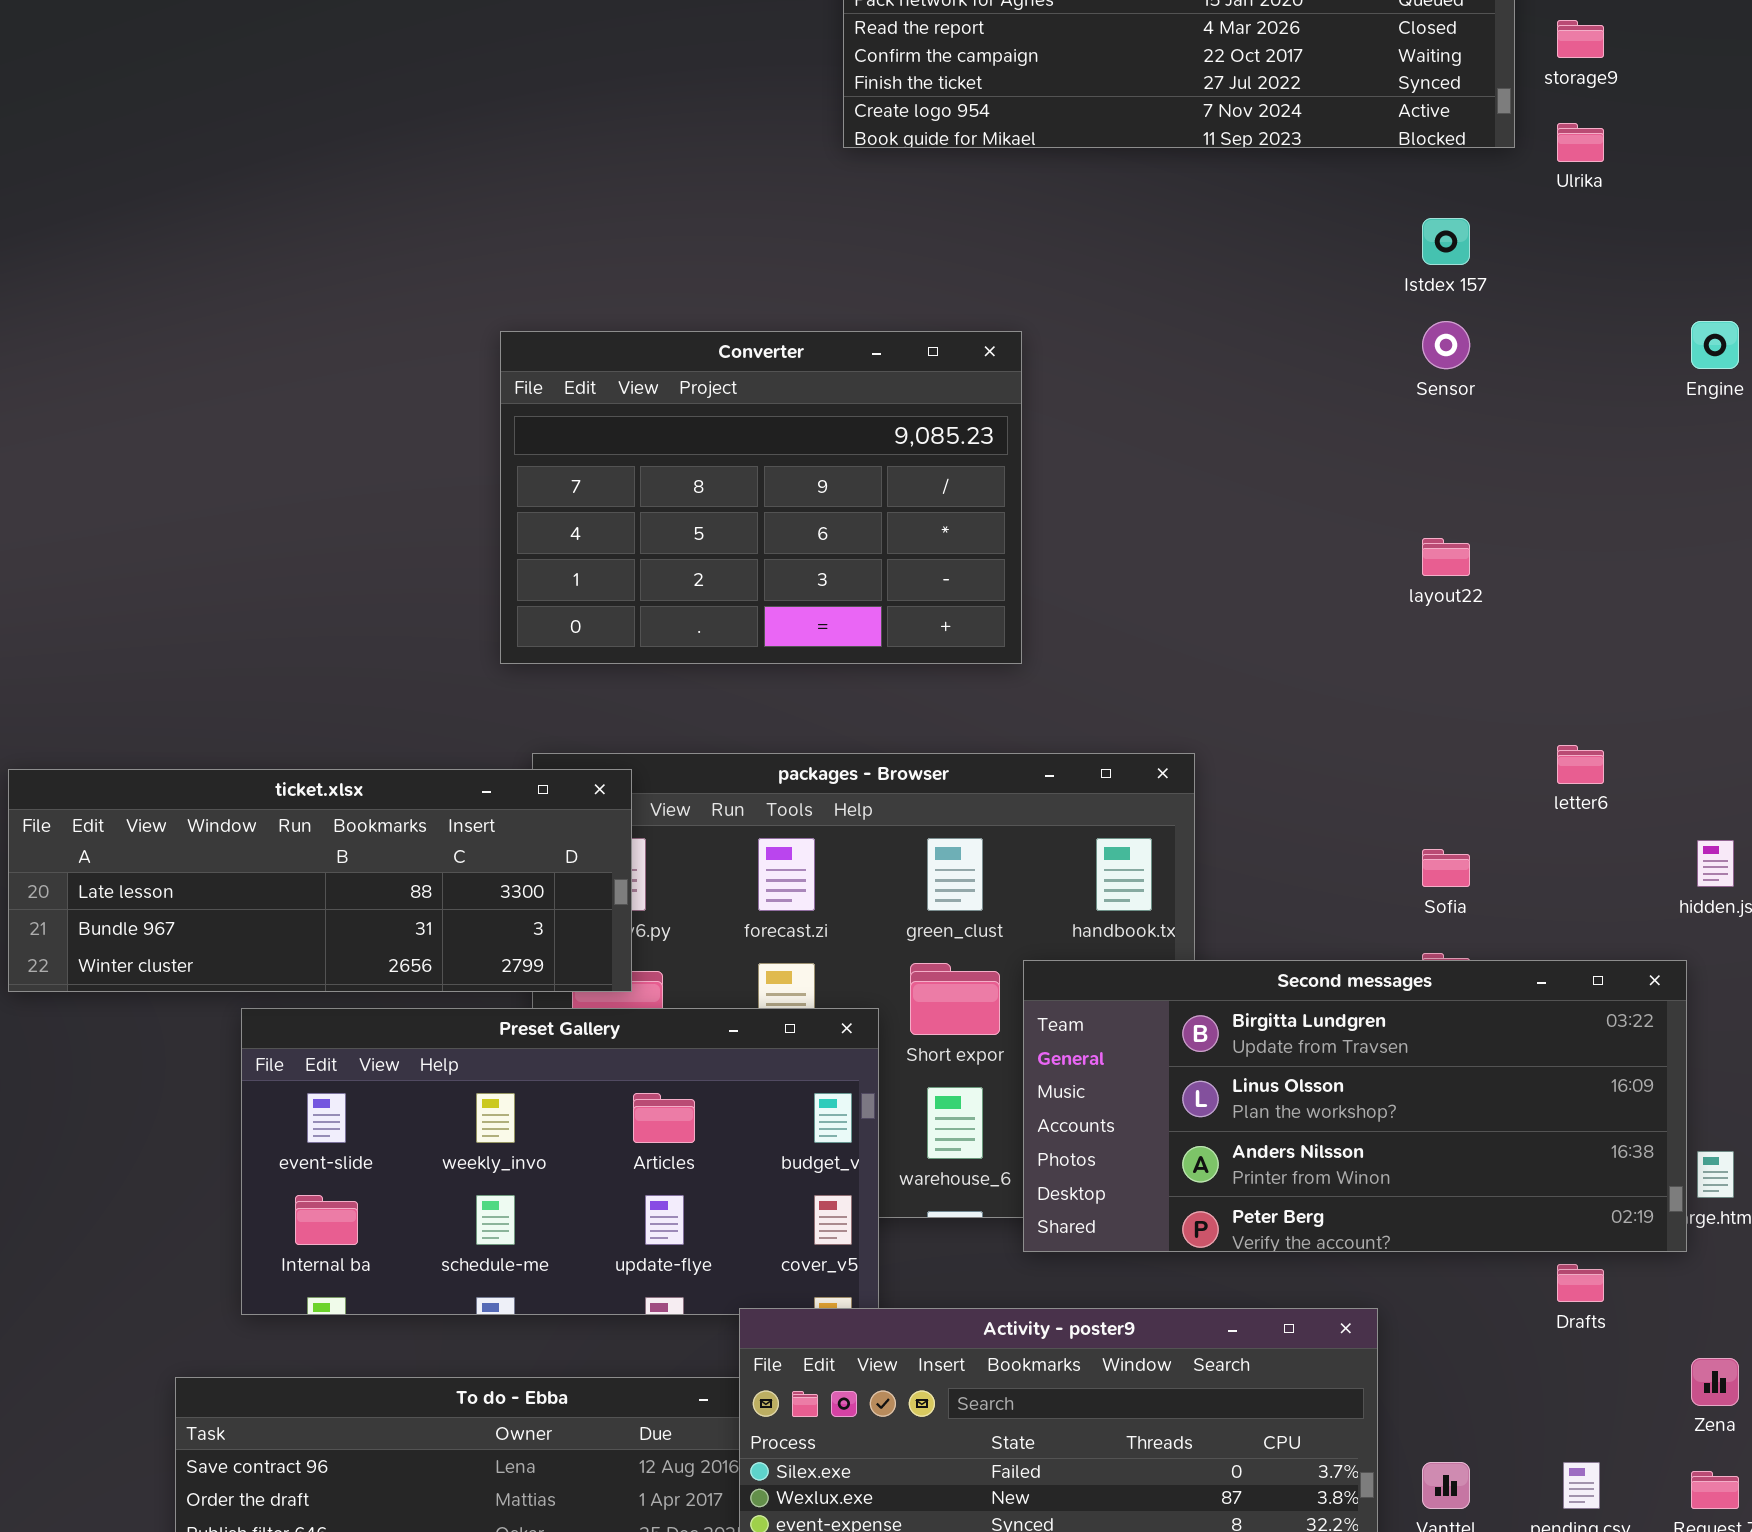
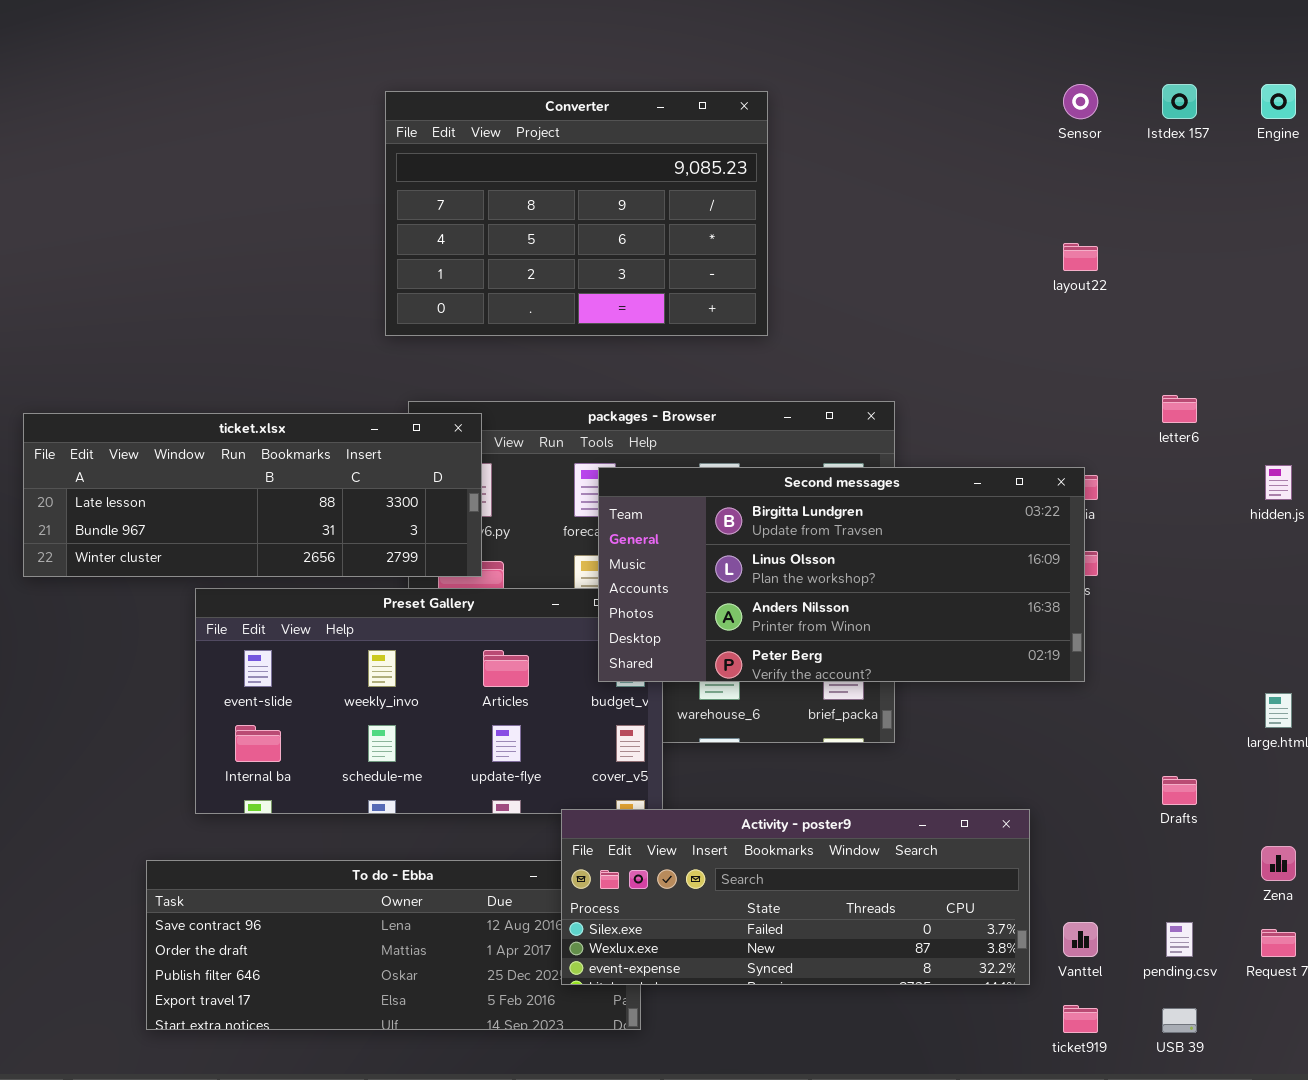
Istdex 157: [1422,218,1470,265] -> [1162,84,1197,119], moved
Second messages: [1023,960,1687,1252] -> [598,467,1085,682], moved

